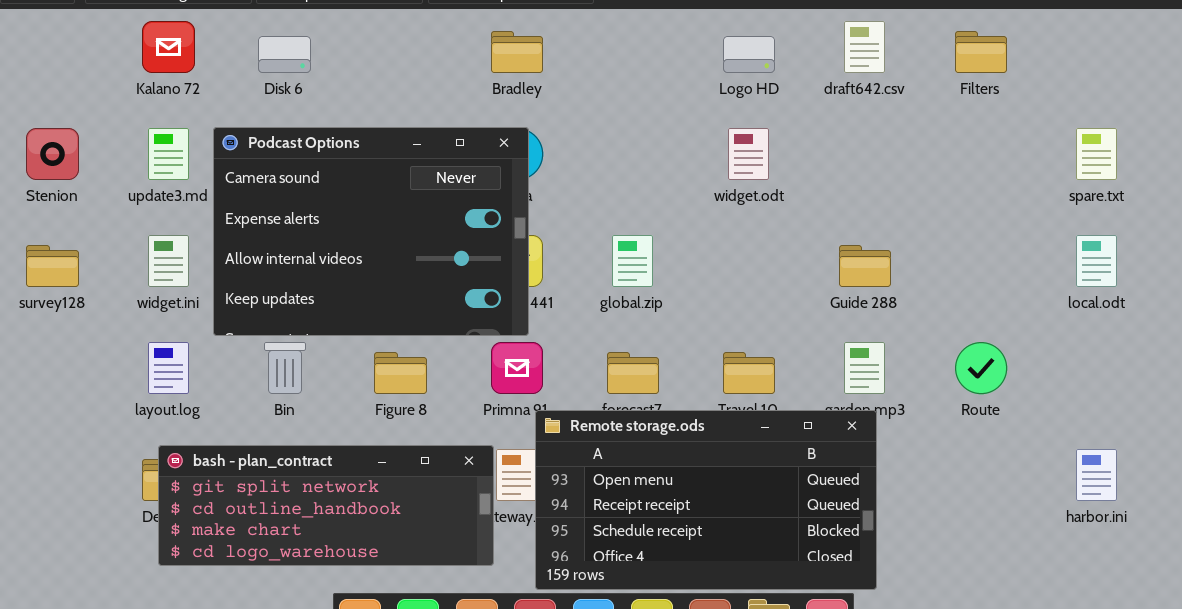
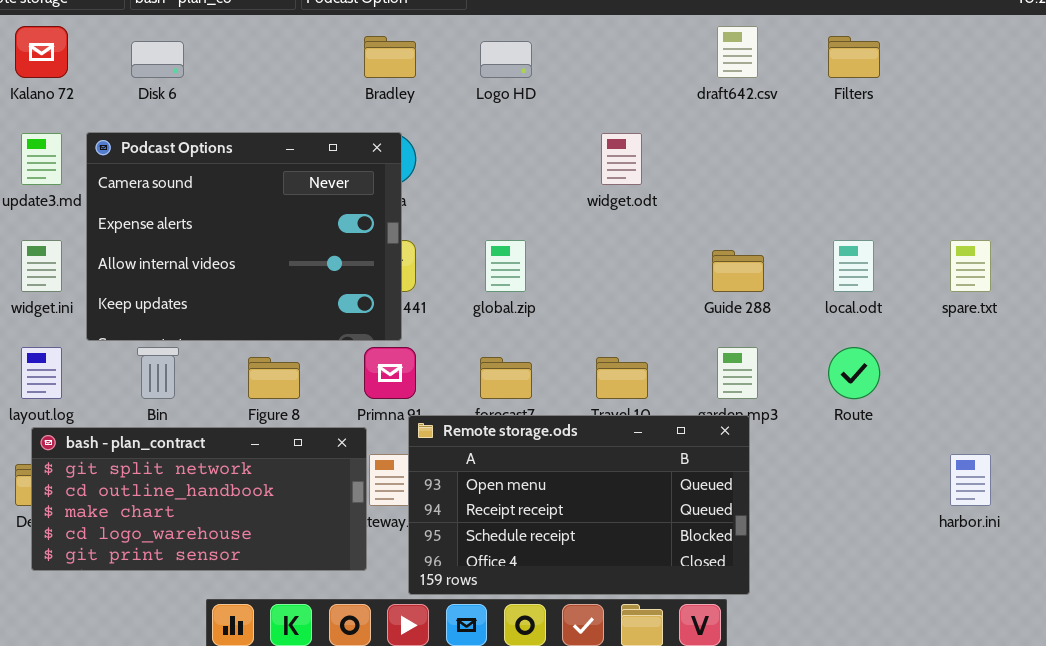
Logo HD: [723,36,775,73] -> [480,41,532,78], moved
spare.txt: [1076,128,1117,180] -> [950,240,991,292], moved
local.odt: [1076,235,1117,287] -> [833,240,874,292], moved
bash - plan_contract: [158,445,494,566] -> [31,427,367,571], resized

